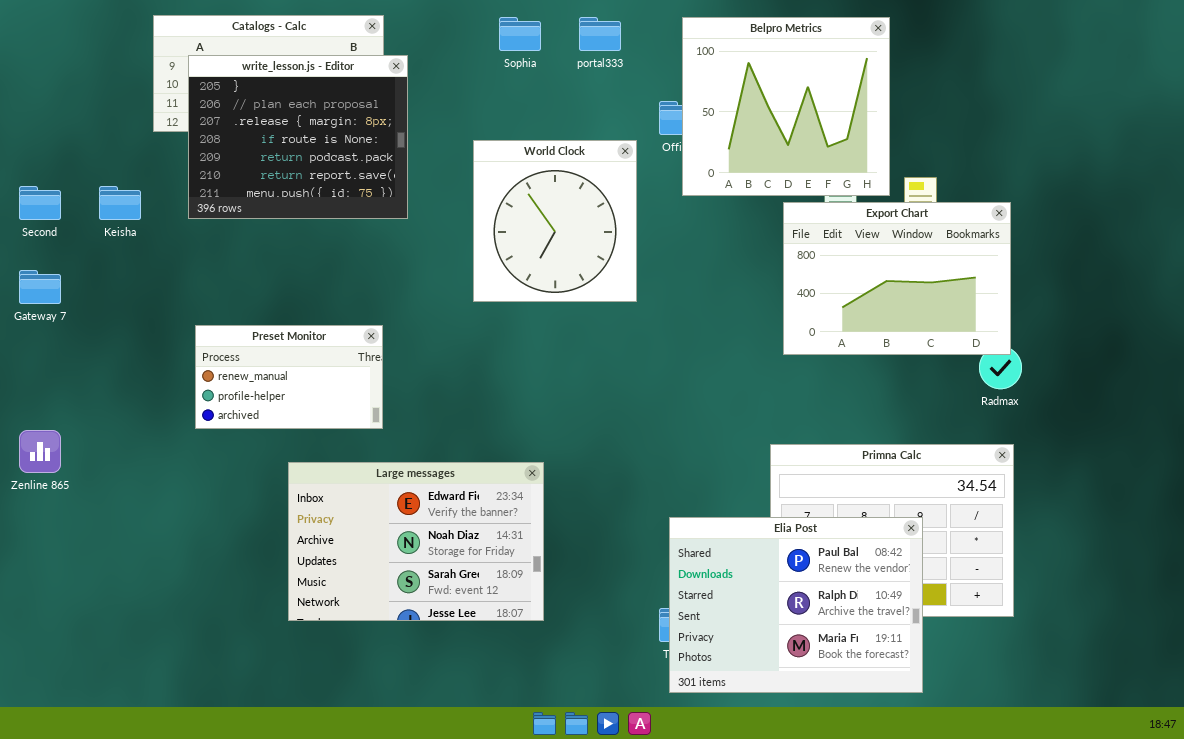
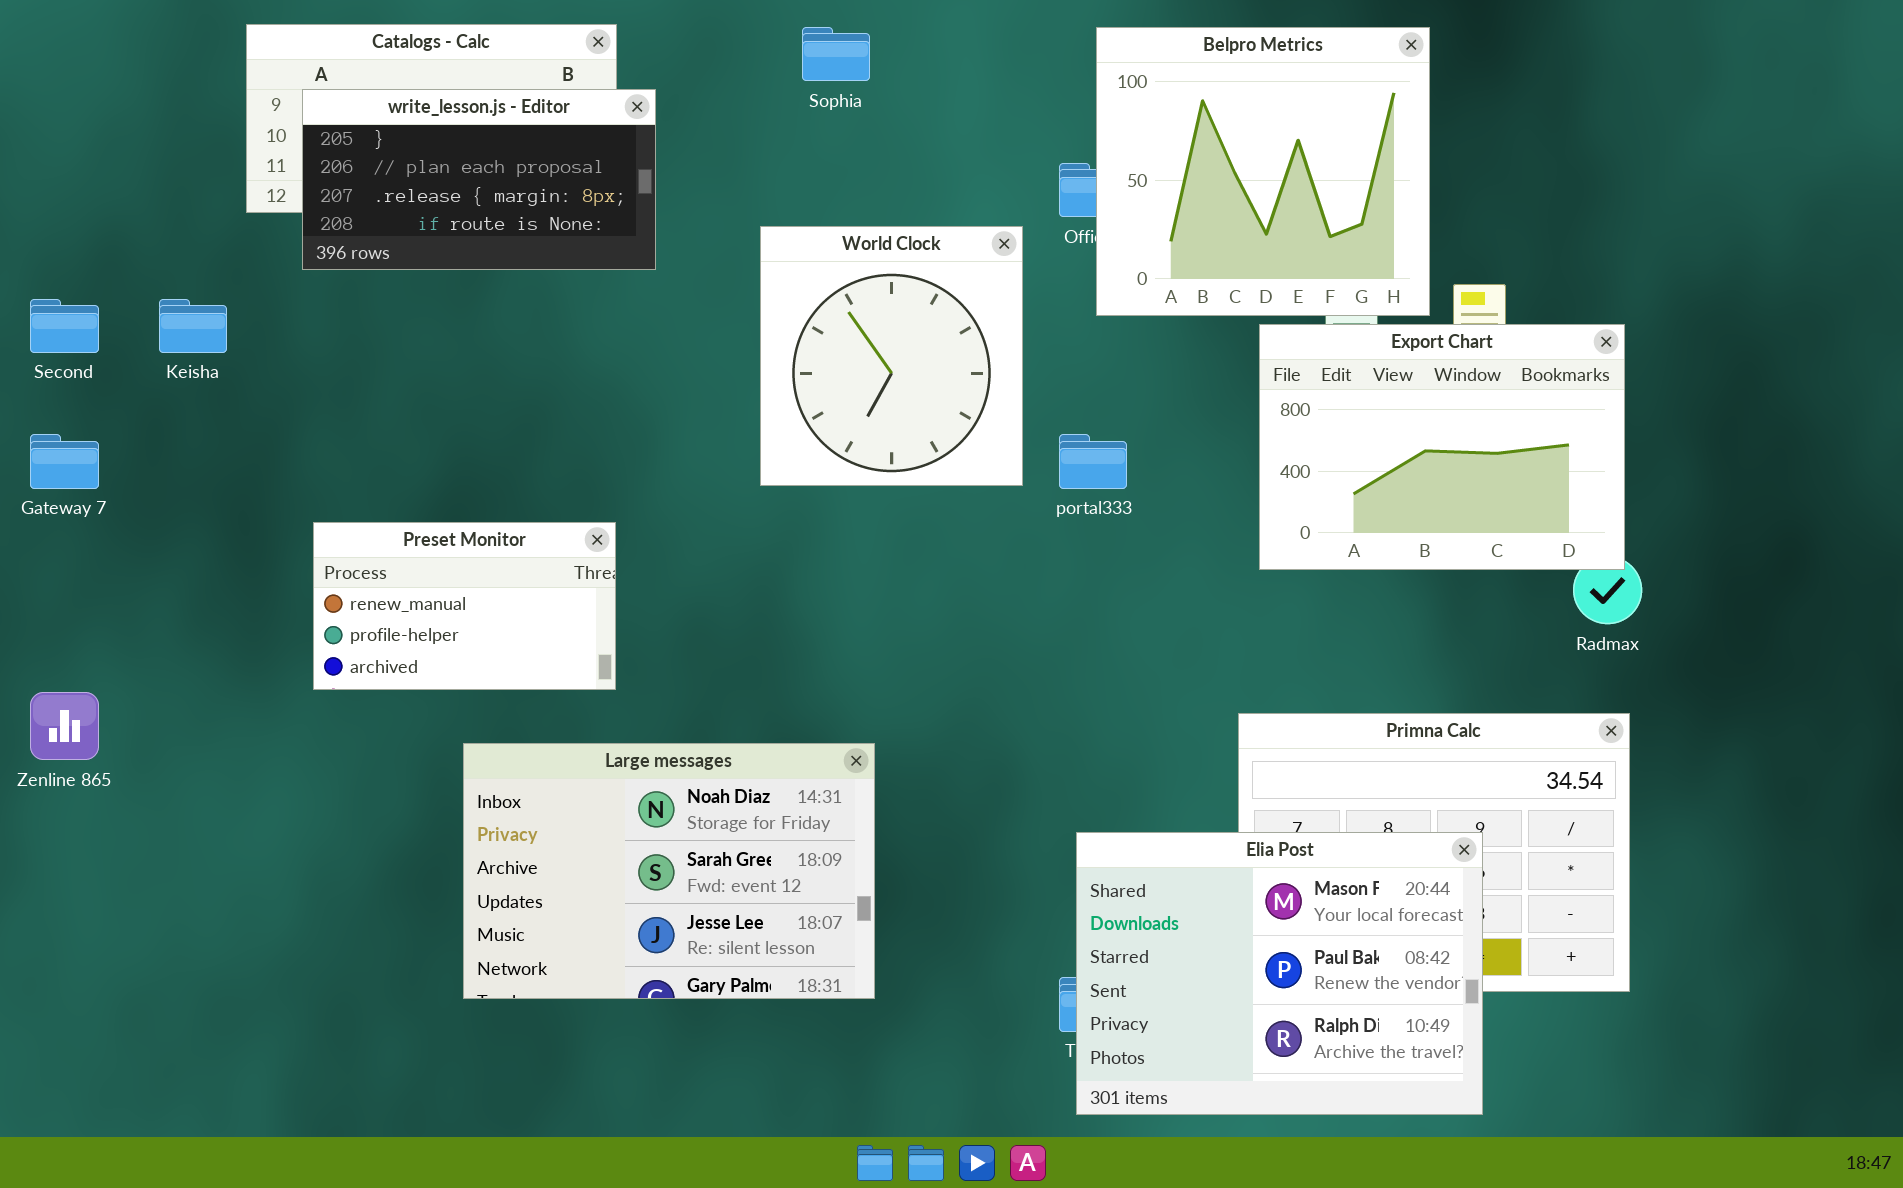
portal333: [579,17,621,51] -> [1059,434,1127,489], moved
write_lesson.js - Editor: [188,55,408,219] -> [302,89,656,270], resized
Large messages: [288,462,544,621] -> [463,743,875,999], scrolled down 1 row
Elia Post: [669,517,923,693] -> [1076,832,1483,1115], scrolled up 1 row

